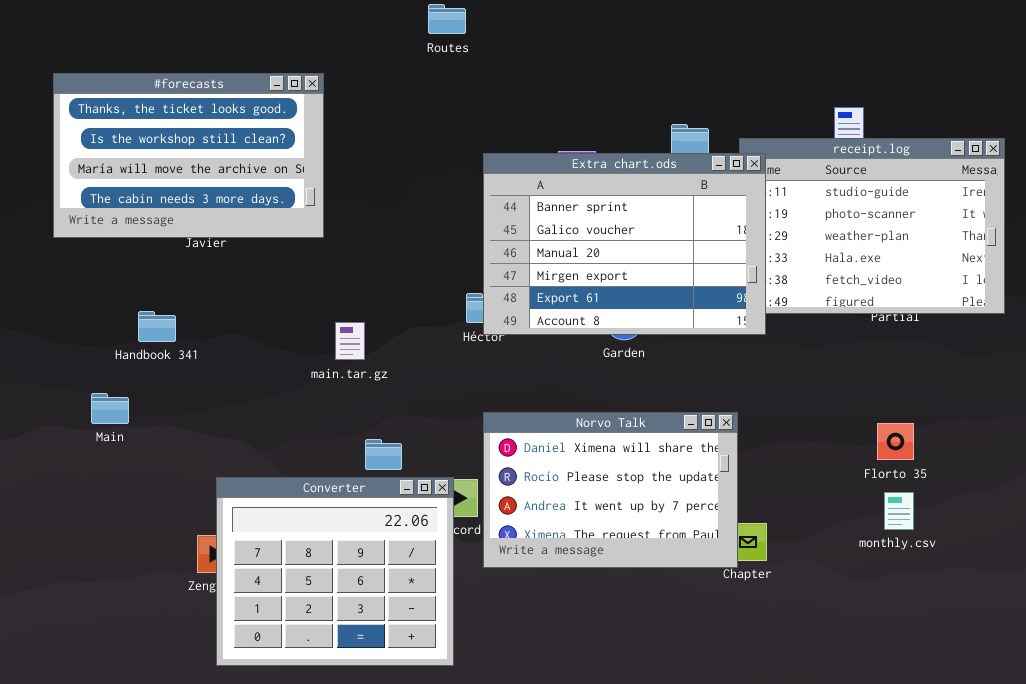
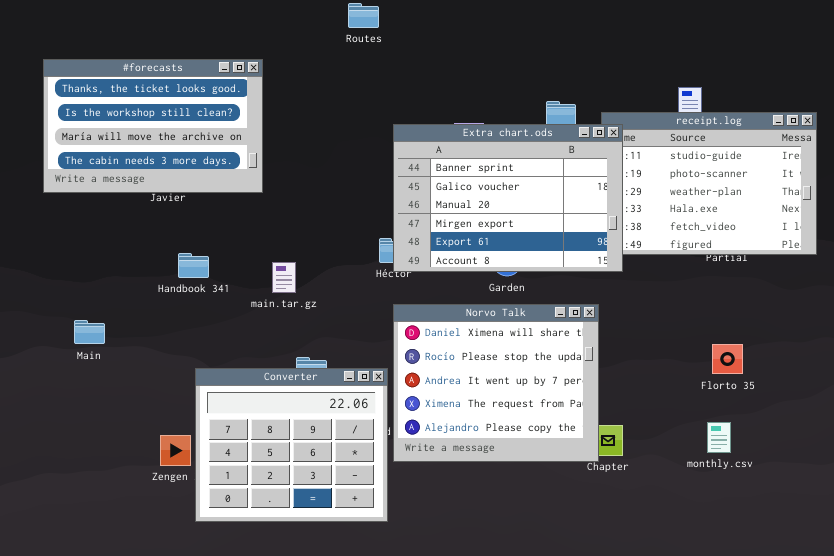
Handbook 341: [138,311,176,342] -> [178,253,209,278], moved
Norvo Talk: [483,412,738,568] -> [393,304,599,462], resized
Converter: [216,477,454,666] -> [195,368,388,522], moved
monthly.csv: [884,492,914,530] -> [707,422,731,453], moved

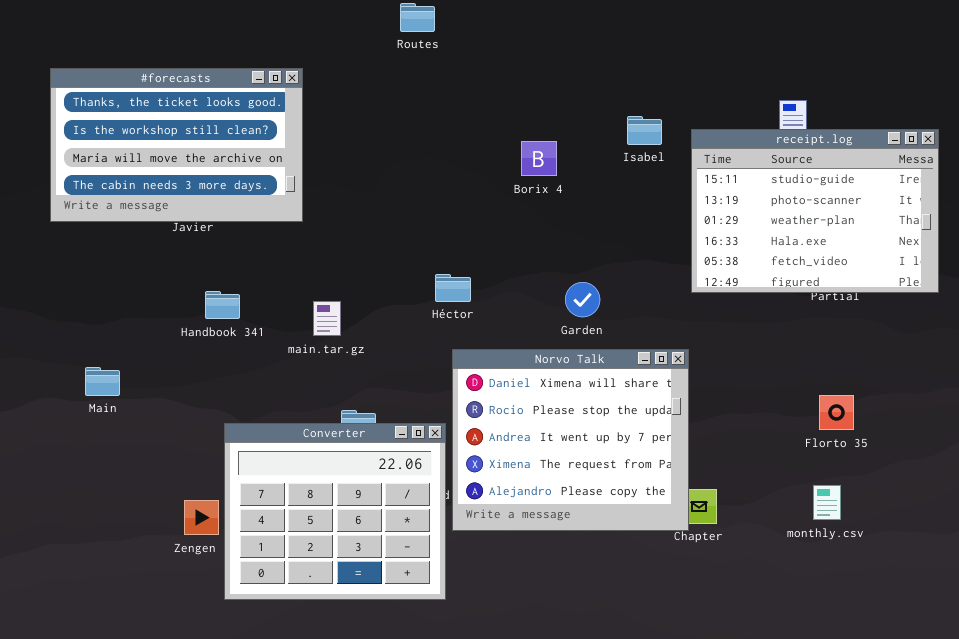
Extra chart.ods: [393,124,623,272] -> none, closed

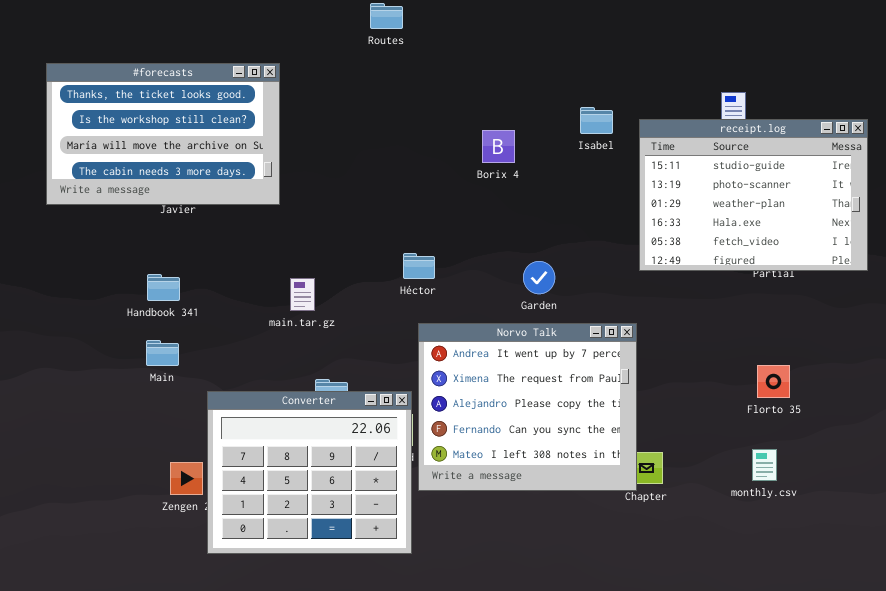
Handbook 341: [205,291,240,319] -> [147,274,180,301], moved
Norvo Talk: [452,349,689,531] -> [418,323,637,491], scrolled down 2 rows
Main: [85,367,120,396] -> [146,340,179,366], moved

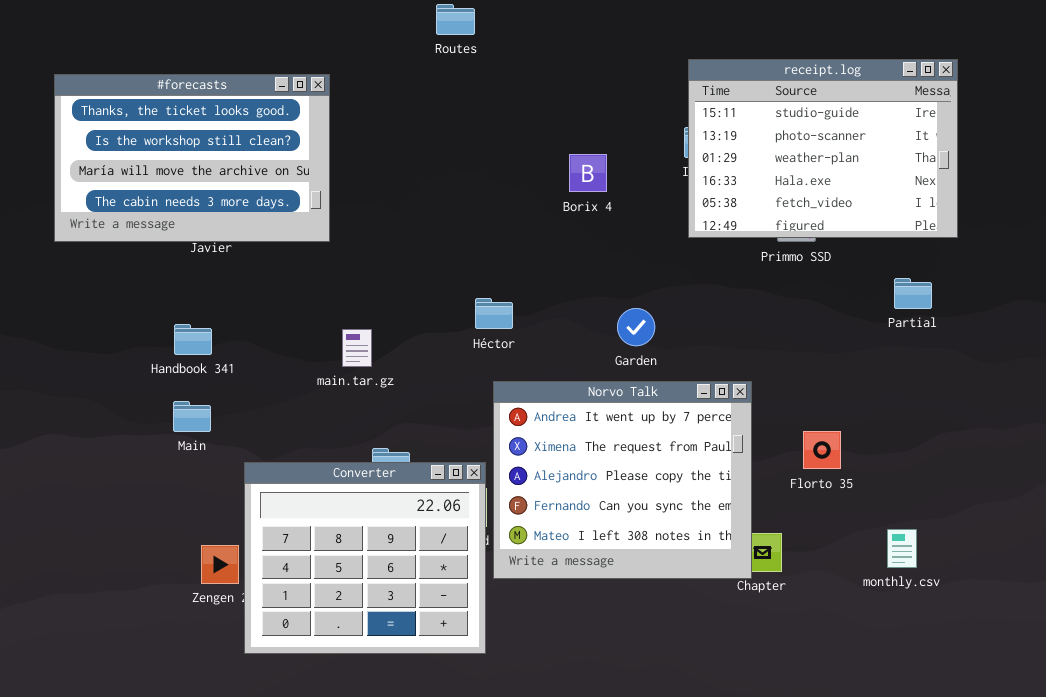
receipt.log: [639,119,868,271] -> [688,59,958,238], moved
Florto 35: [757,365,790,398] -> [803,431,841,469], moved

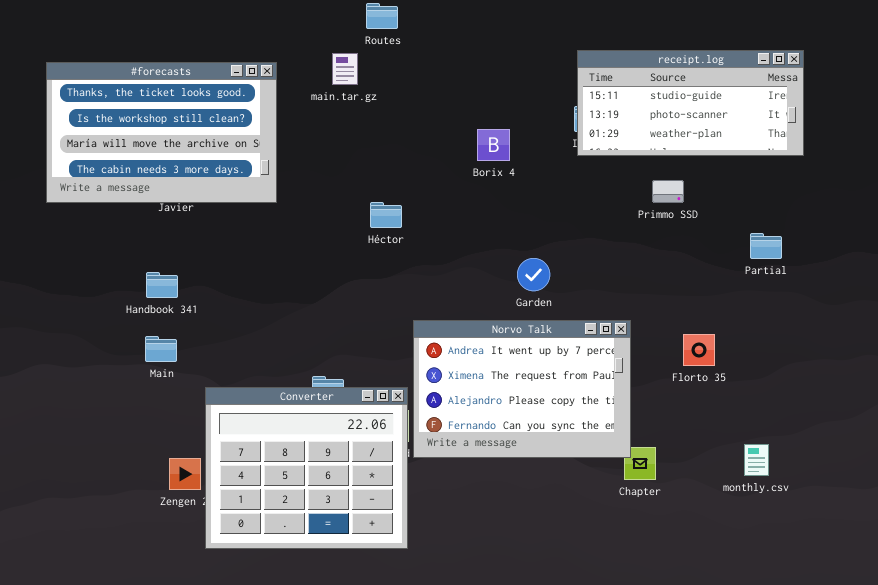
receipt.log: [688,59,958,238] -> [577,50,804,156], resized
Héctor: [475,298,513,329] -> [370,202,402,228], moved
main.tar.gz: [342,329,372,367] -> [332,53,358,85], moved
Norvo Talk: [493,381,752,579] -> [413,320,631,458], resized
Florto 35: [803,431,841,469] -> [683,334,715,366], moved

